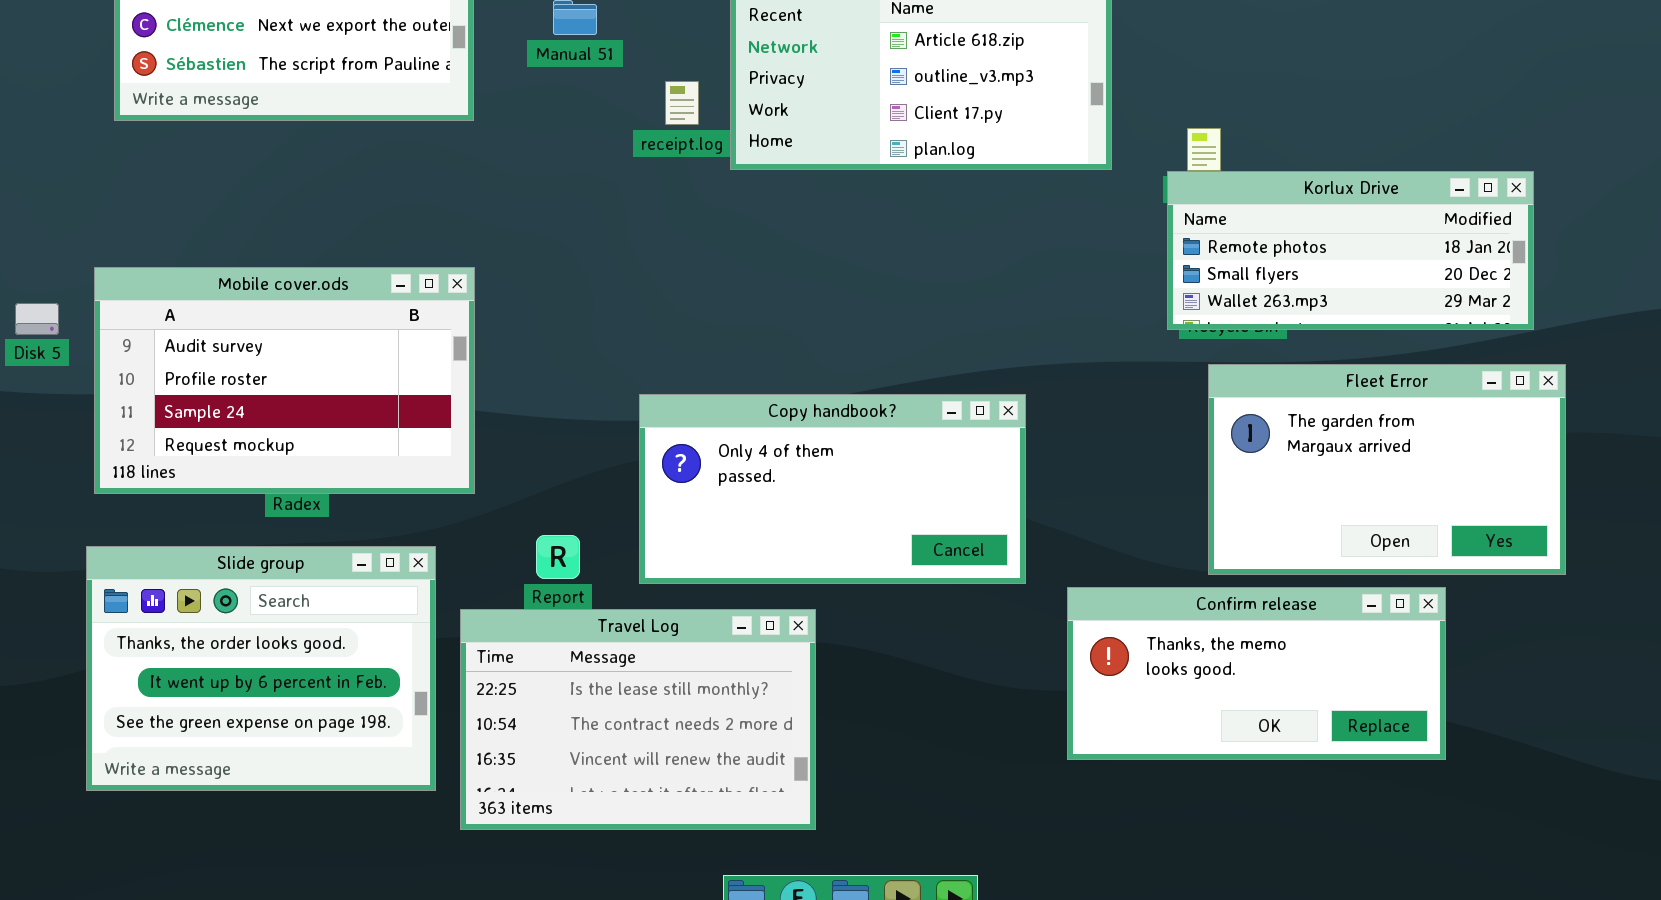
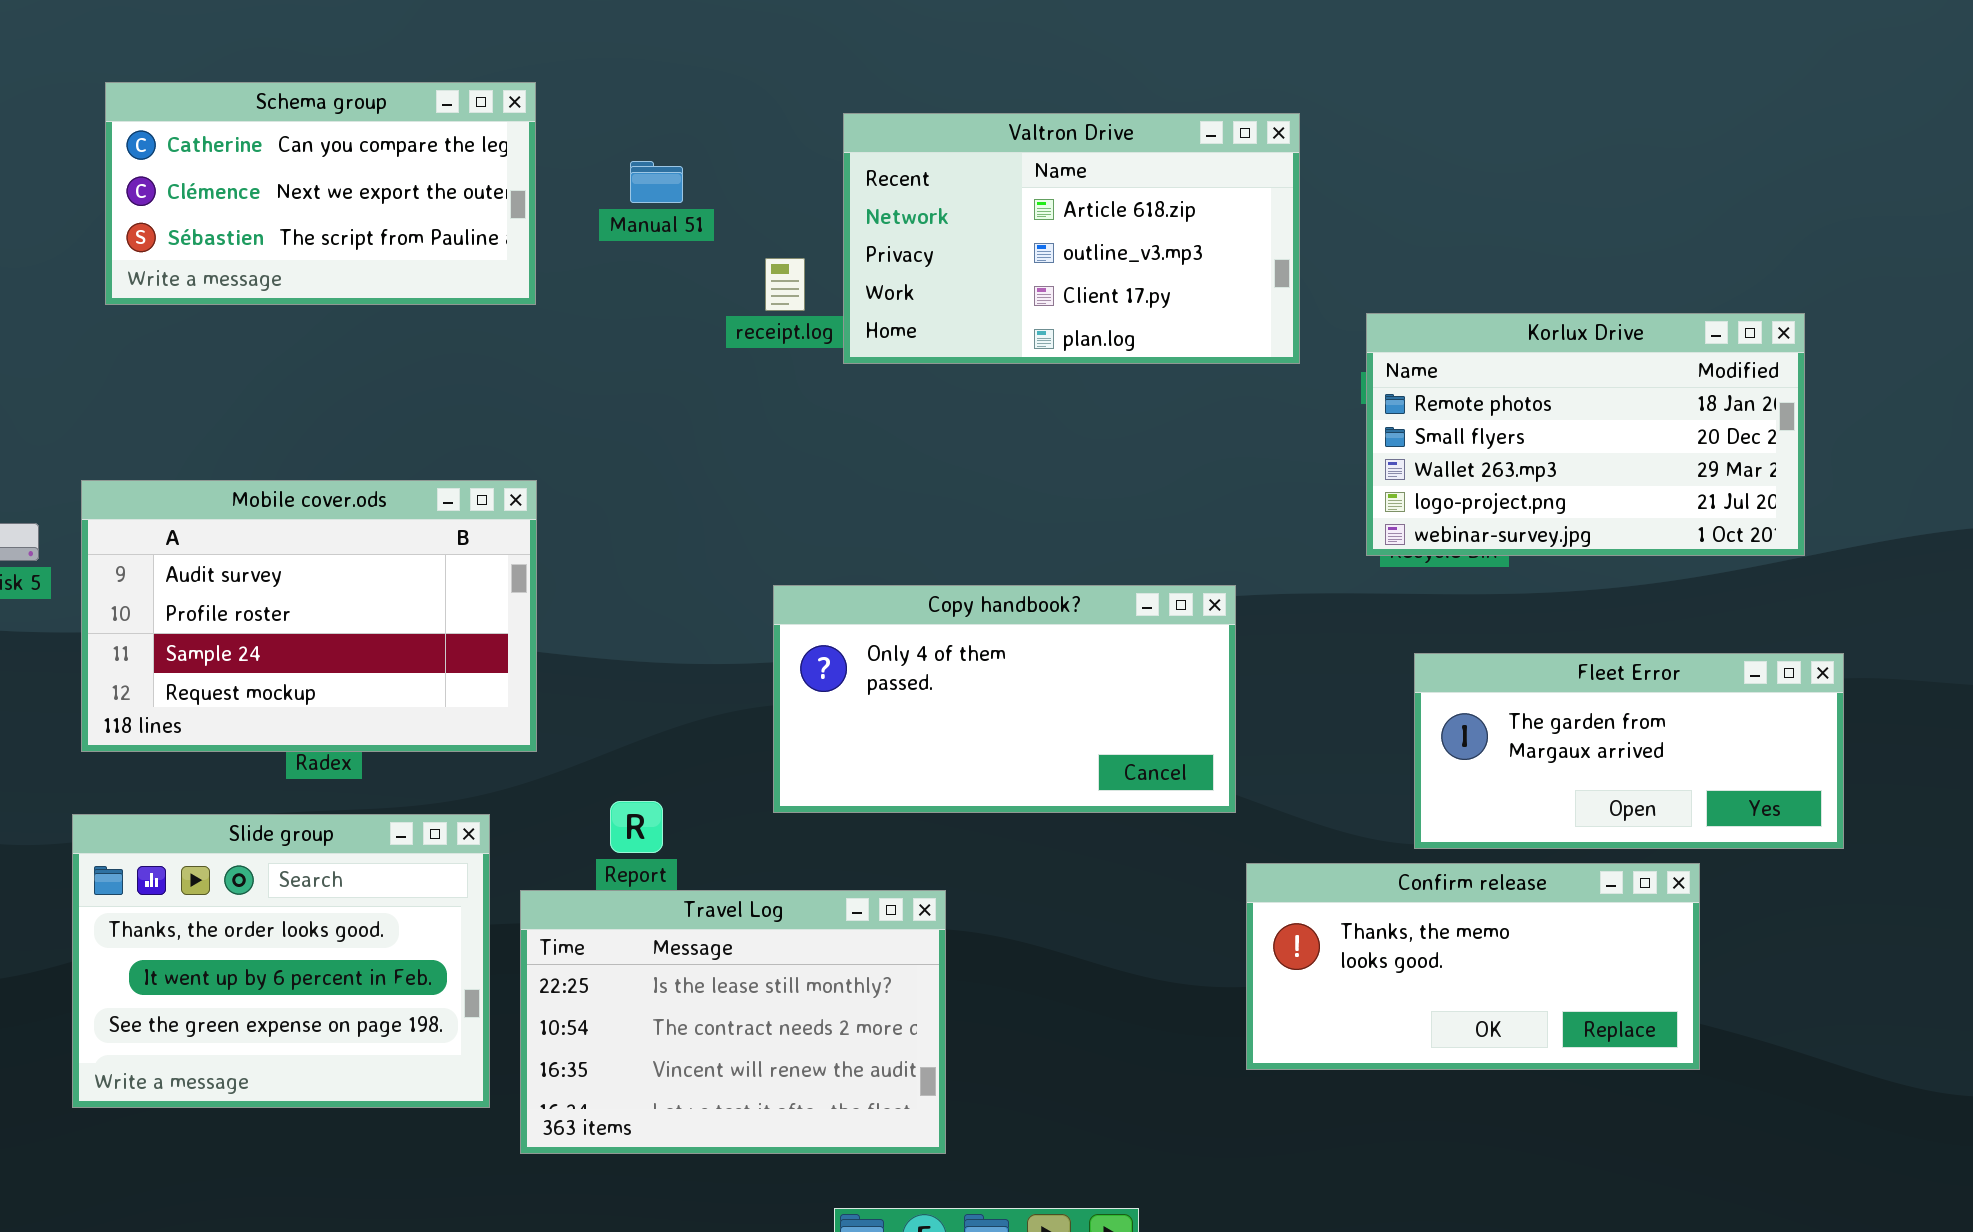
Korlux Drive: [1167,171,1534,330] -> [1366,313,1805,556], resized
Fleet Error: [1208,364,1566,575] -> [1414,653,1844,849], resized
Copy handbook?: [639,394,1026,584] -> [773,585,1236,813], moved

